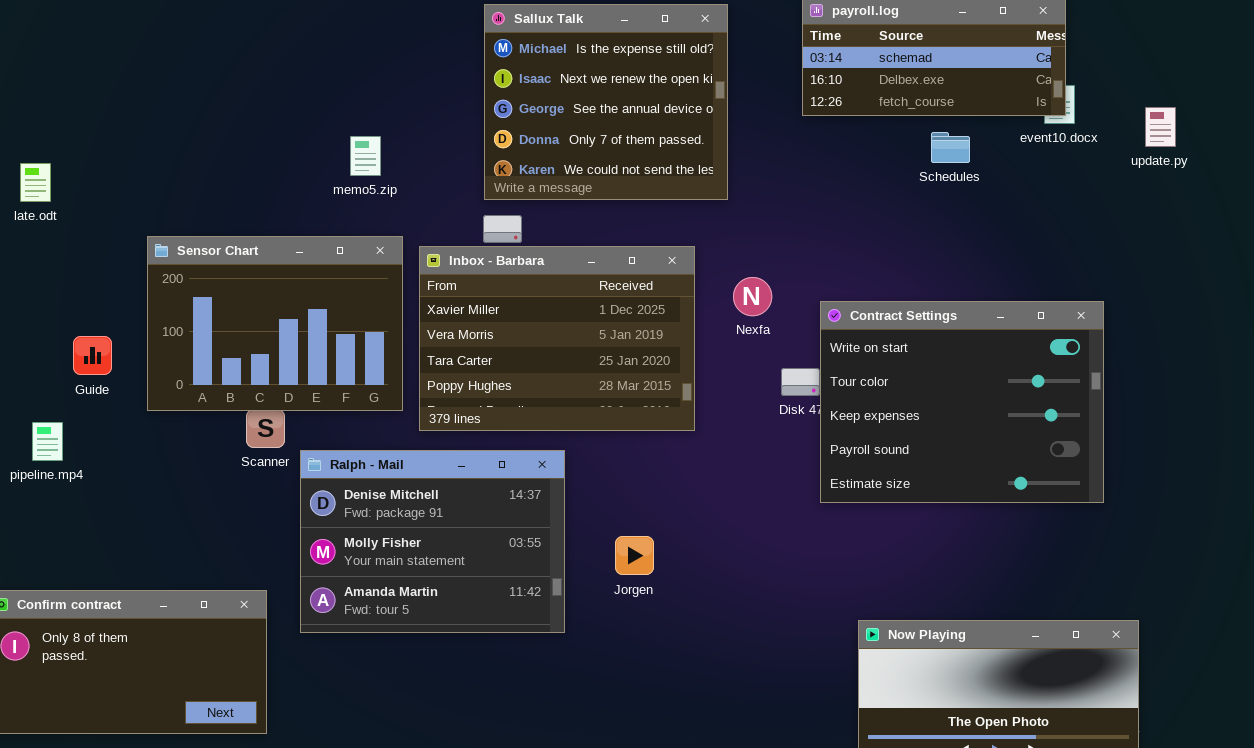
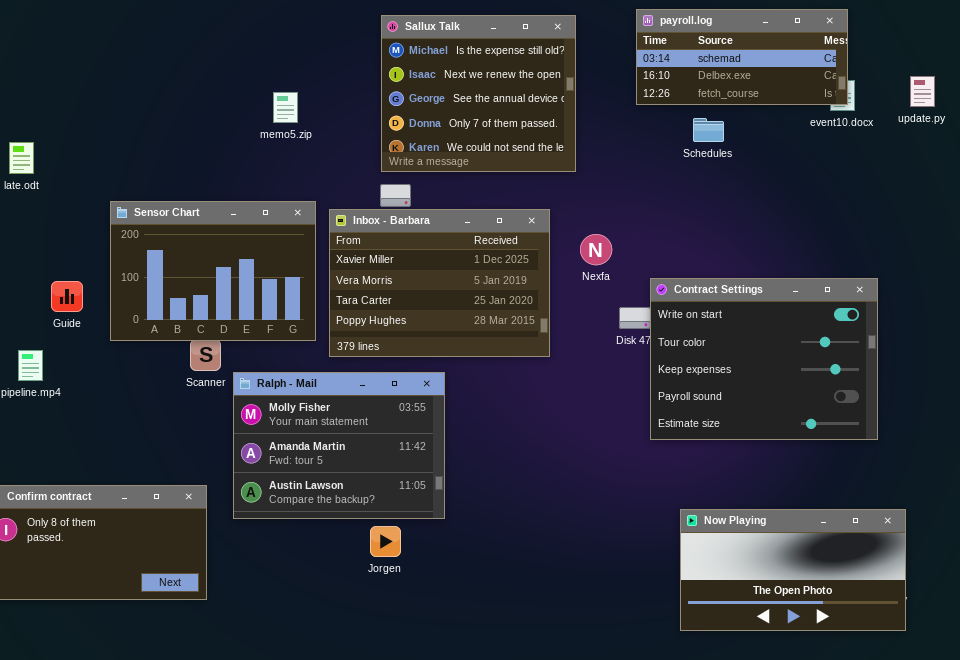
update.py: [1145,107,1176,147] -> [910,76,935,107], moved
Schedules: [931,132,970,163] -> [693,118,724,142], moved
memo5.zip: [350,136,381,176] -> [273,92,298,123], moved
Contract Settings: [820,301,1104,503] -> [650,278,878,440], moved
Ralph - Mail: [300,450,565,633] -> [233,372,445,519], scrolled down 1 row
Jorgen: [615,536,654,575] -> [370,526,401,557], moved

